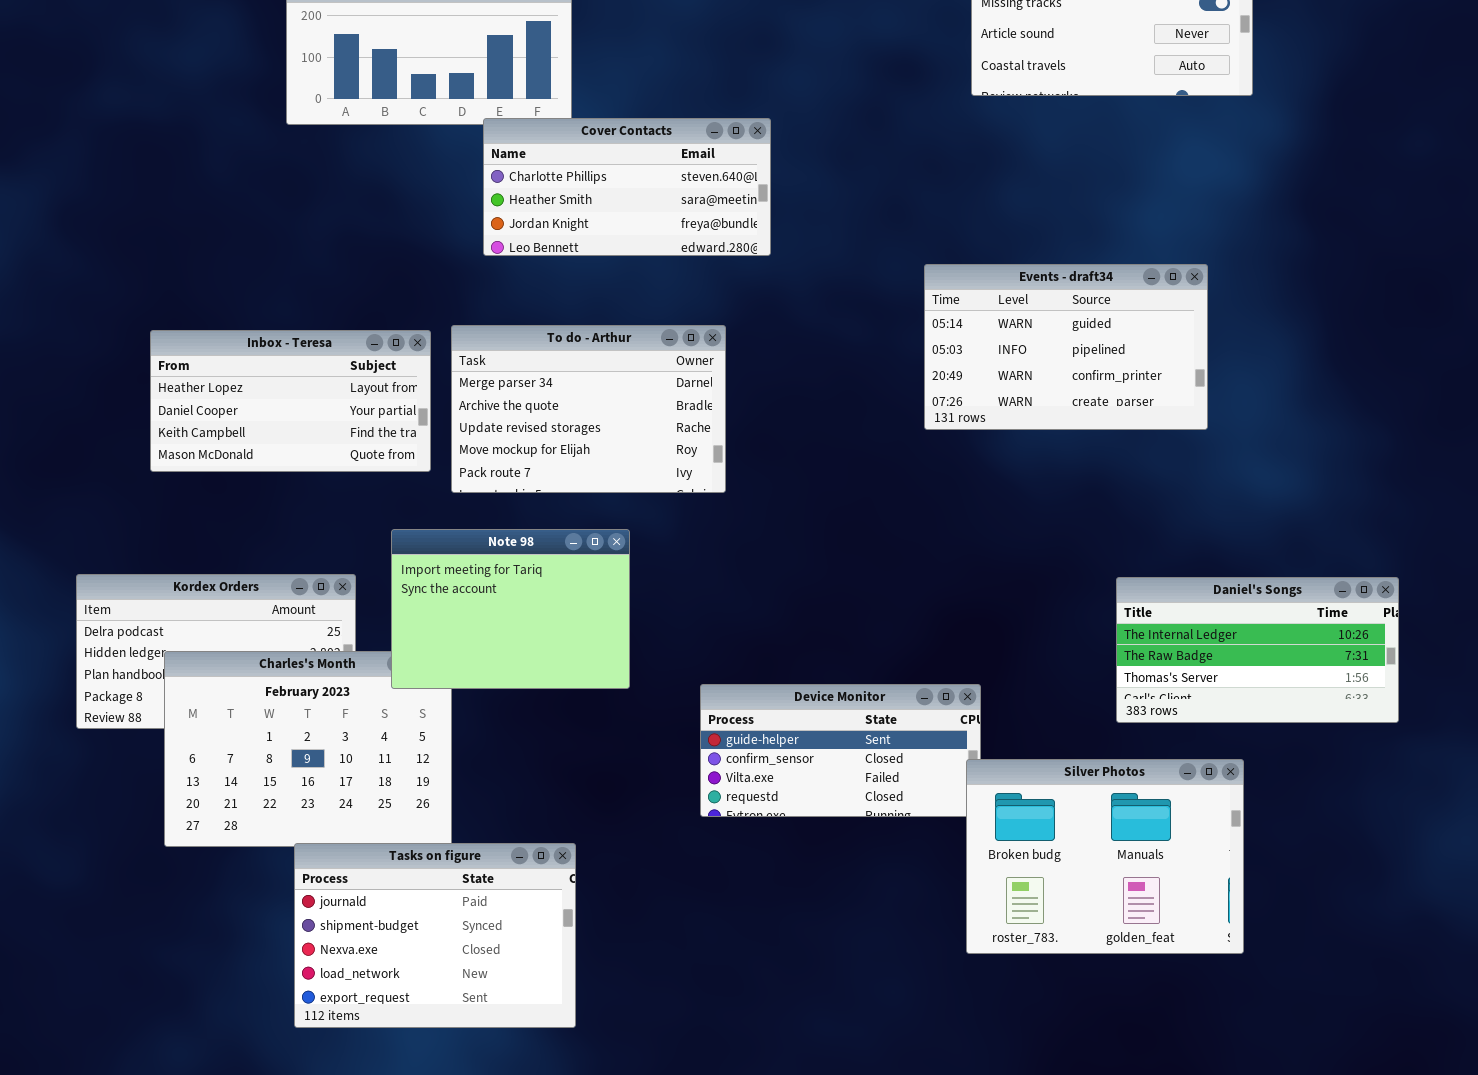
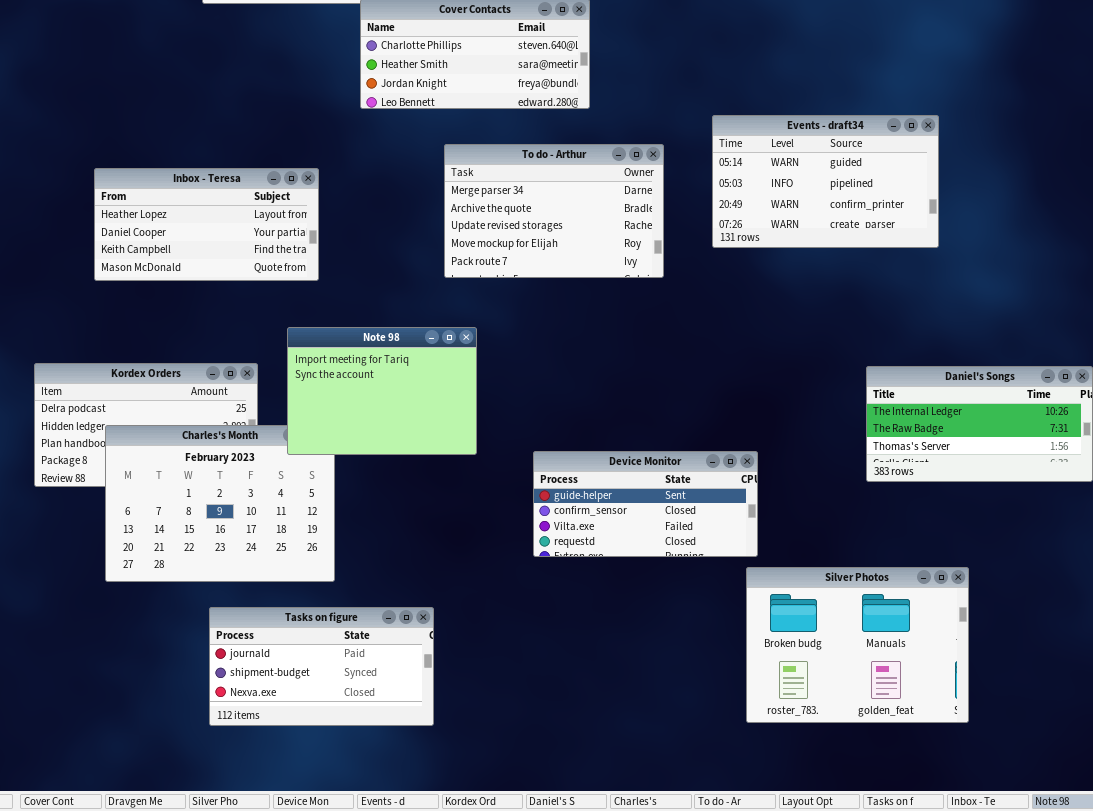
To do - Arthur: [451,325,726,493] -> [444,144,664,278], moved
Silver Photos: [966,759,1244,954] -> [746,567,969,723], moved
Tasks on figure: [294,843,576,1028] -> [209,607,434,726], resized

